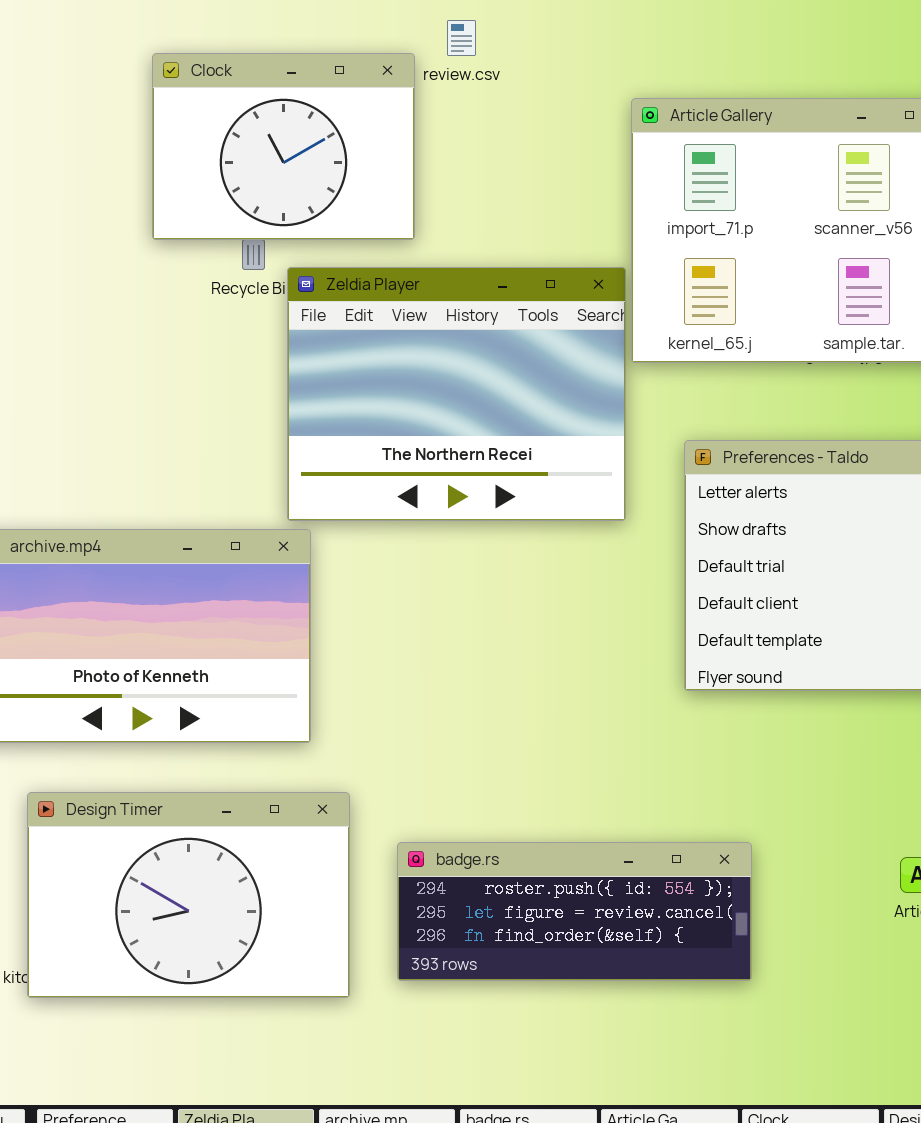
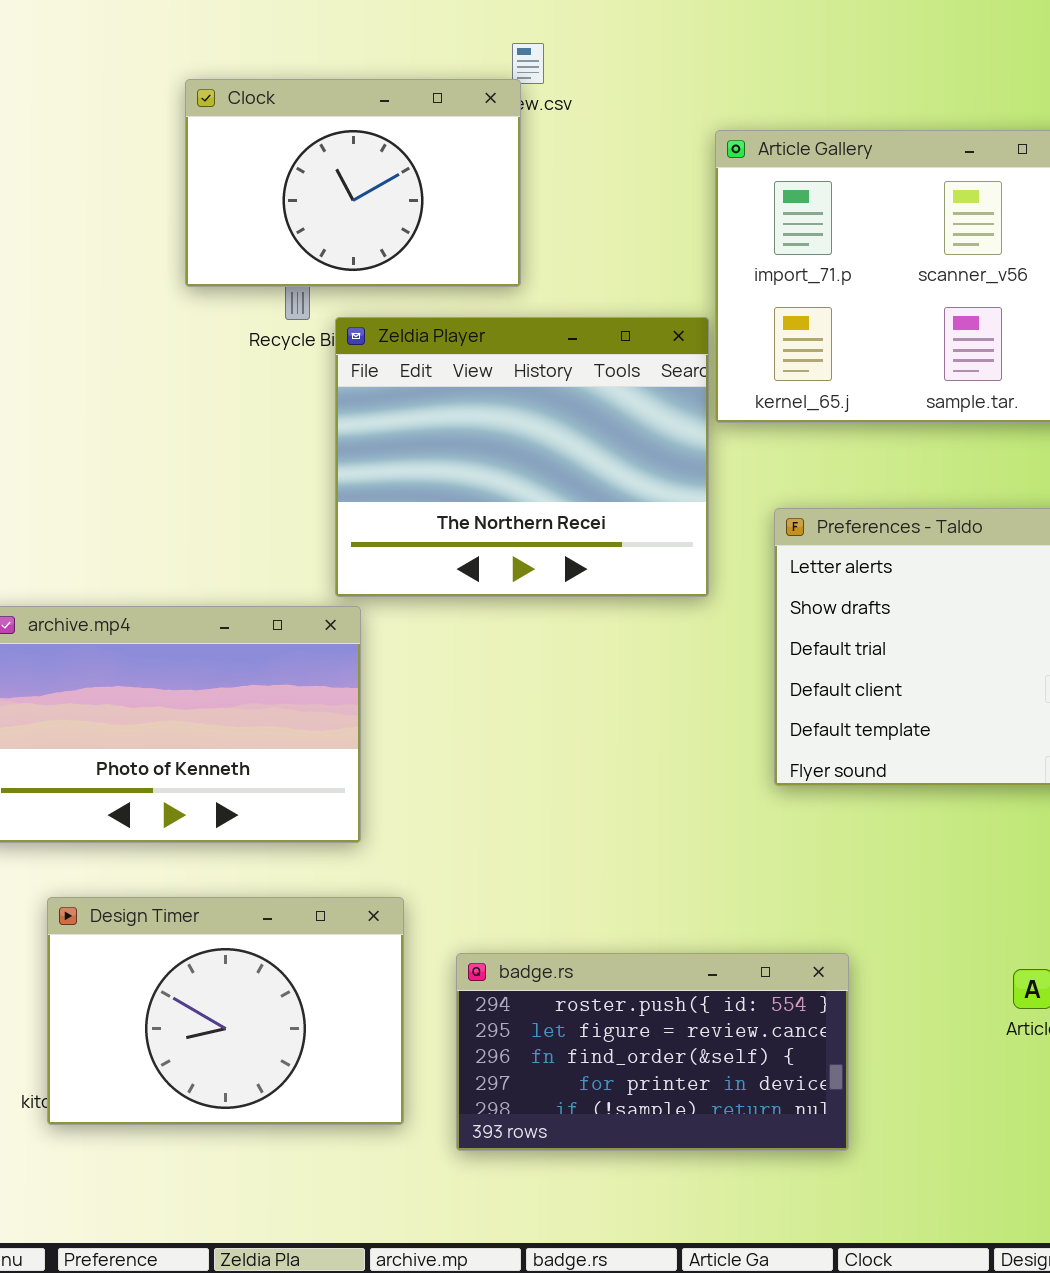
Clock: [152,53,415,240] -> [185,79,521,287], resized
badge.rs: [397,842,752,981] -> [456,953,849,1151], resized

